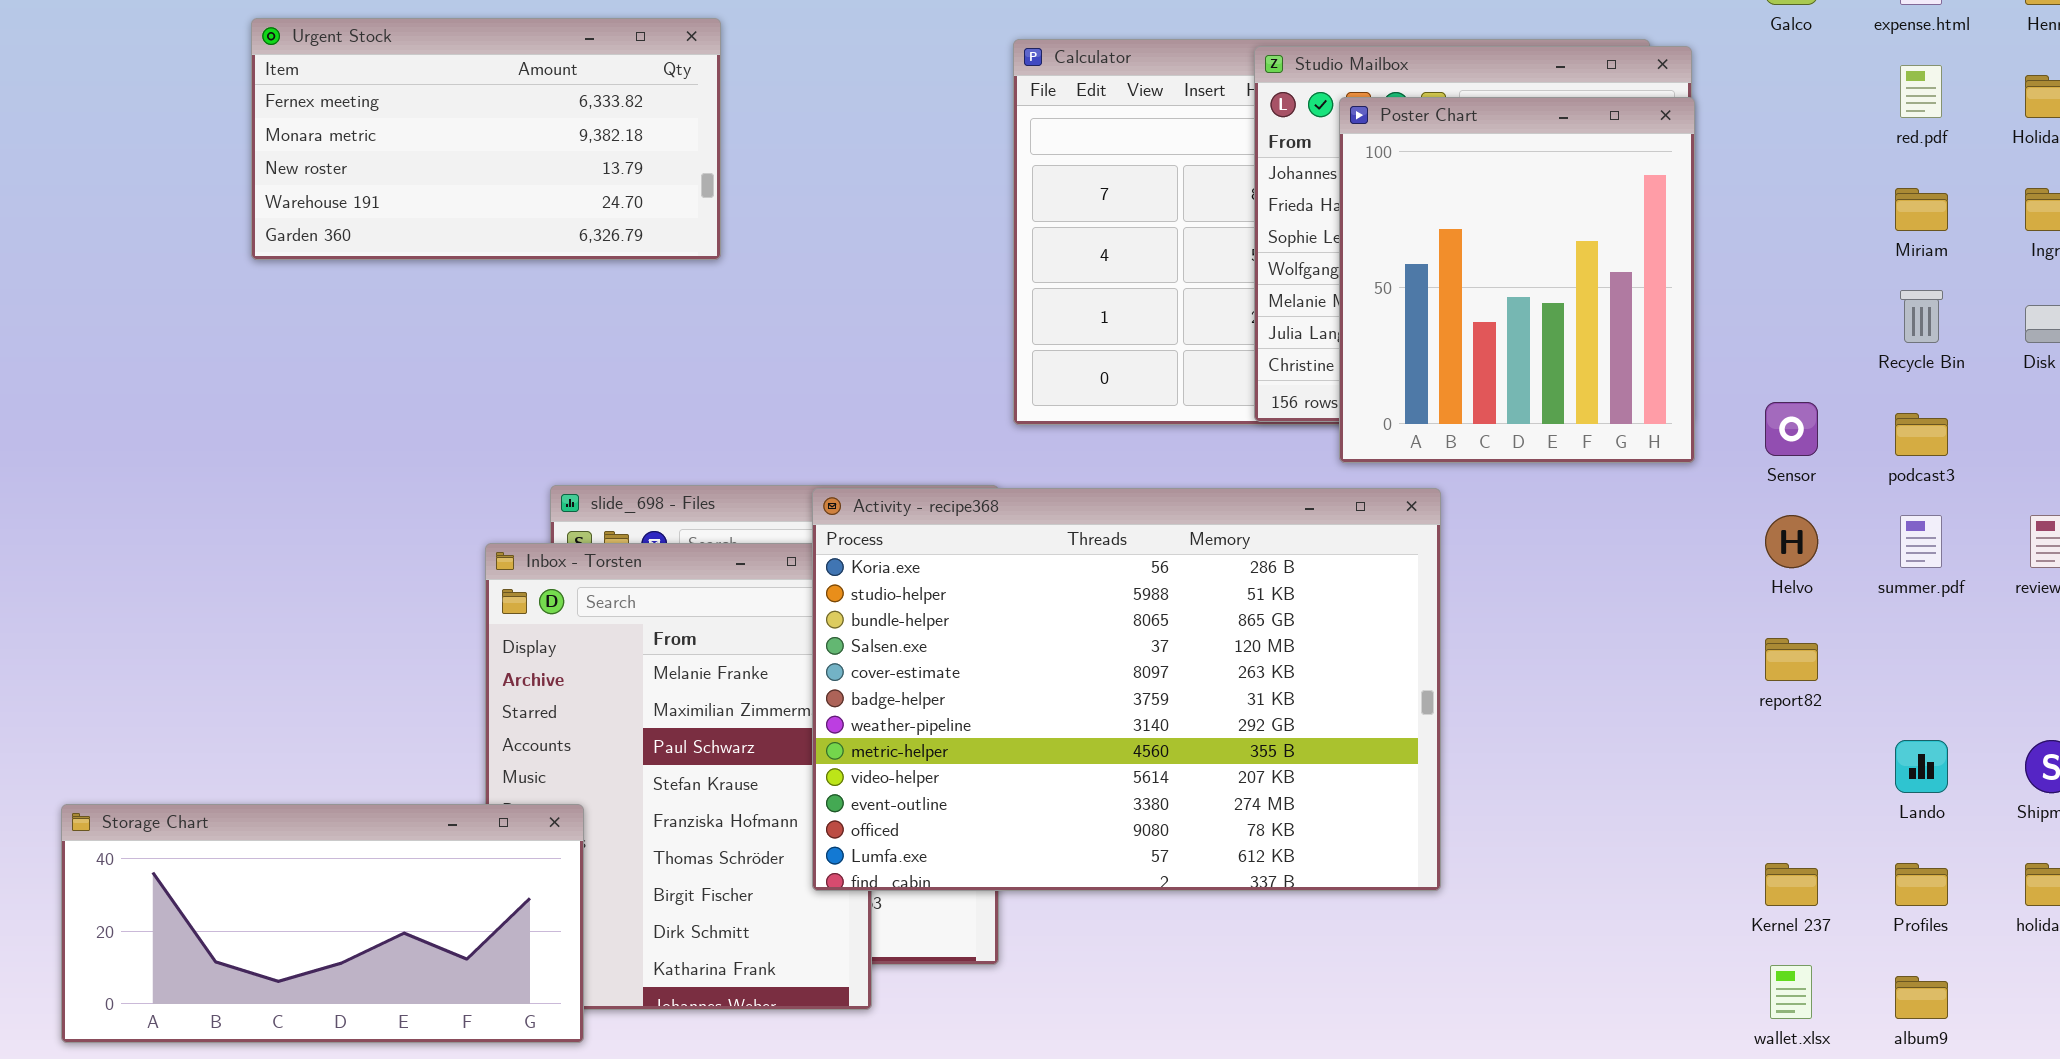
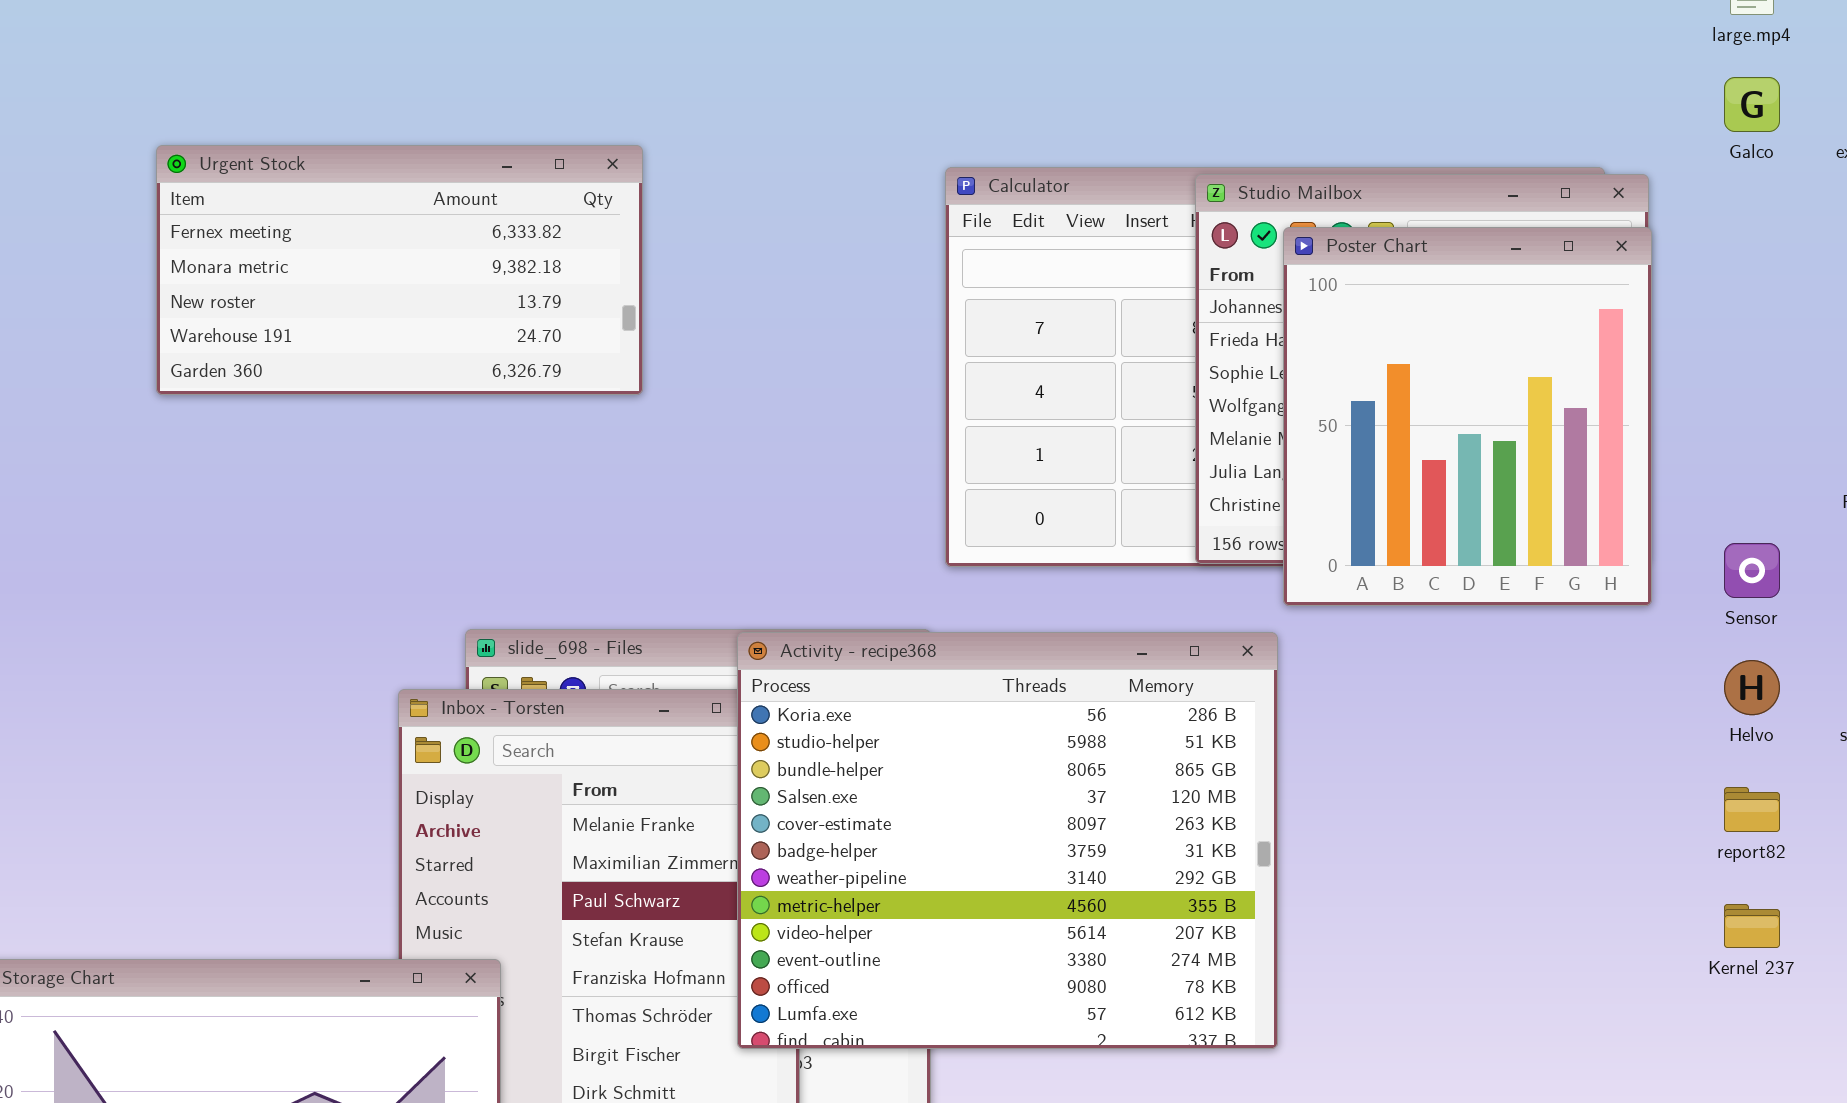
Activity - recipe368: [812,488,1441,891] -> [737,632,1278,1049], resized
Kernel 237: [1765,863,1818,906] -> [1724,904,1780,948], moved

